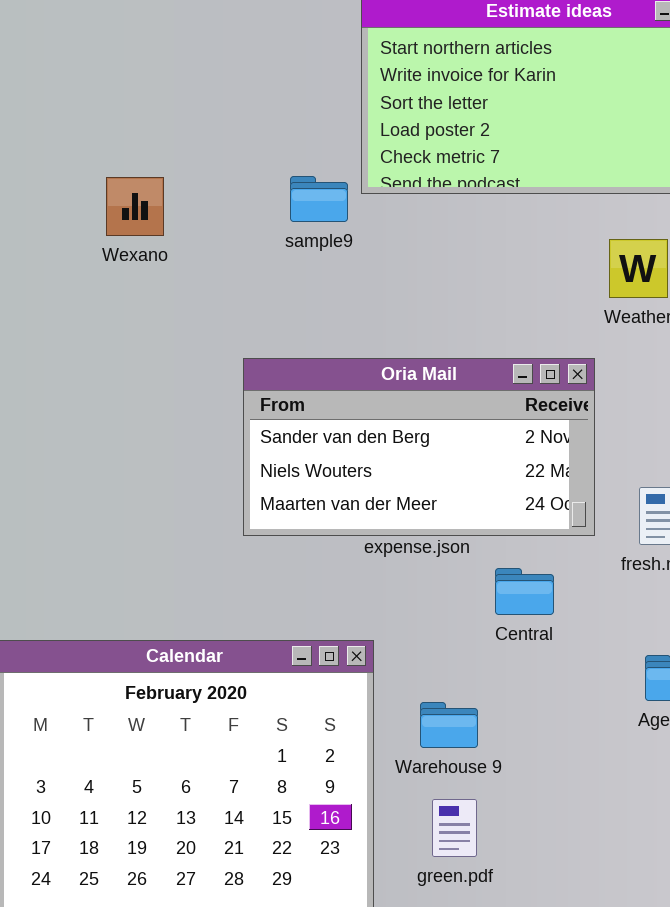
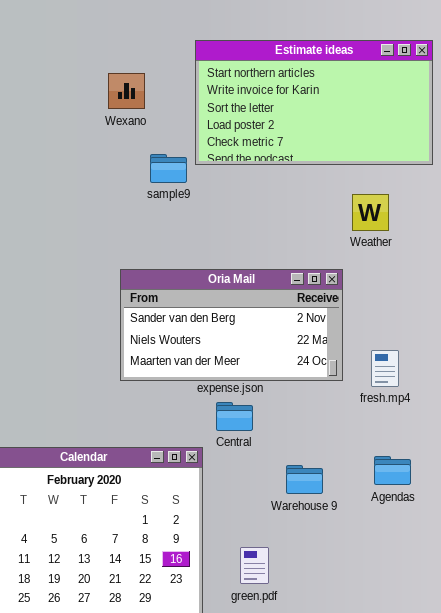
Wexano: [106,177,164,236] -> [108,73,145,109], moved
Central: [495,568,554,615] -> [216,402,253,431], moved
Warehouse 9: [420,702,478,748] -> [286,465,323,494], moved

